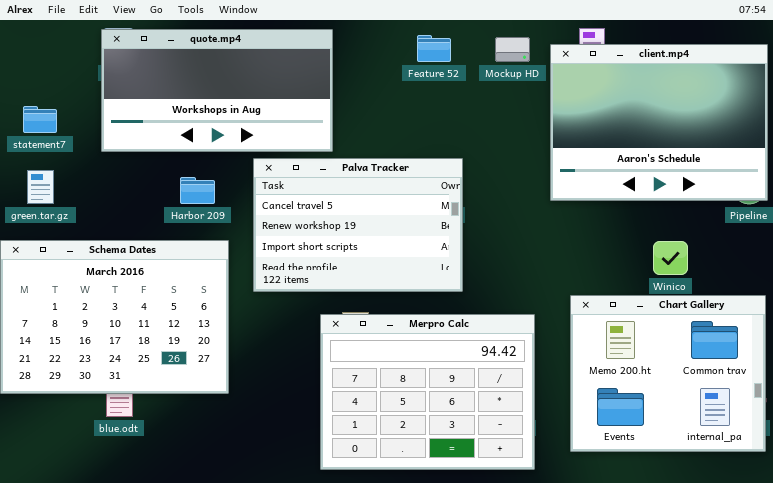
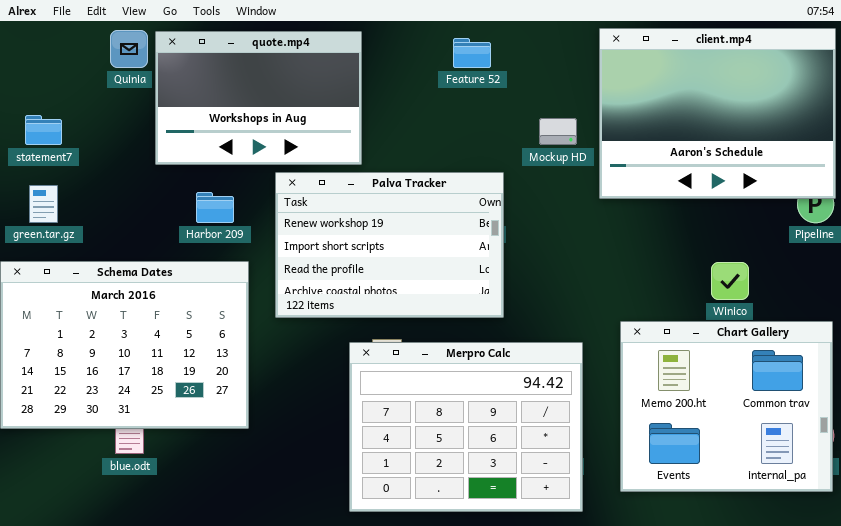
quote.mp4: [101,29,333,152] -> [155,31,362,165], resized
Mockup HD: [495,37,530,62] -> [539,118,577,145], moved
client.mp4: [550,44,768,201] -> [599,28,836,199], moved
Palva Tracker: [253,158,463,292] -> [275,172,504,318], scrolled down 1 row

